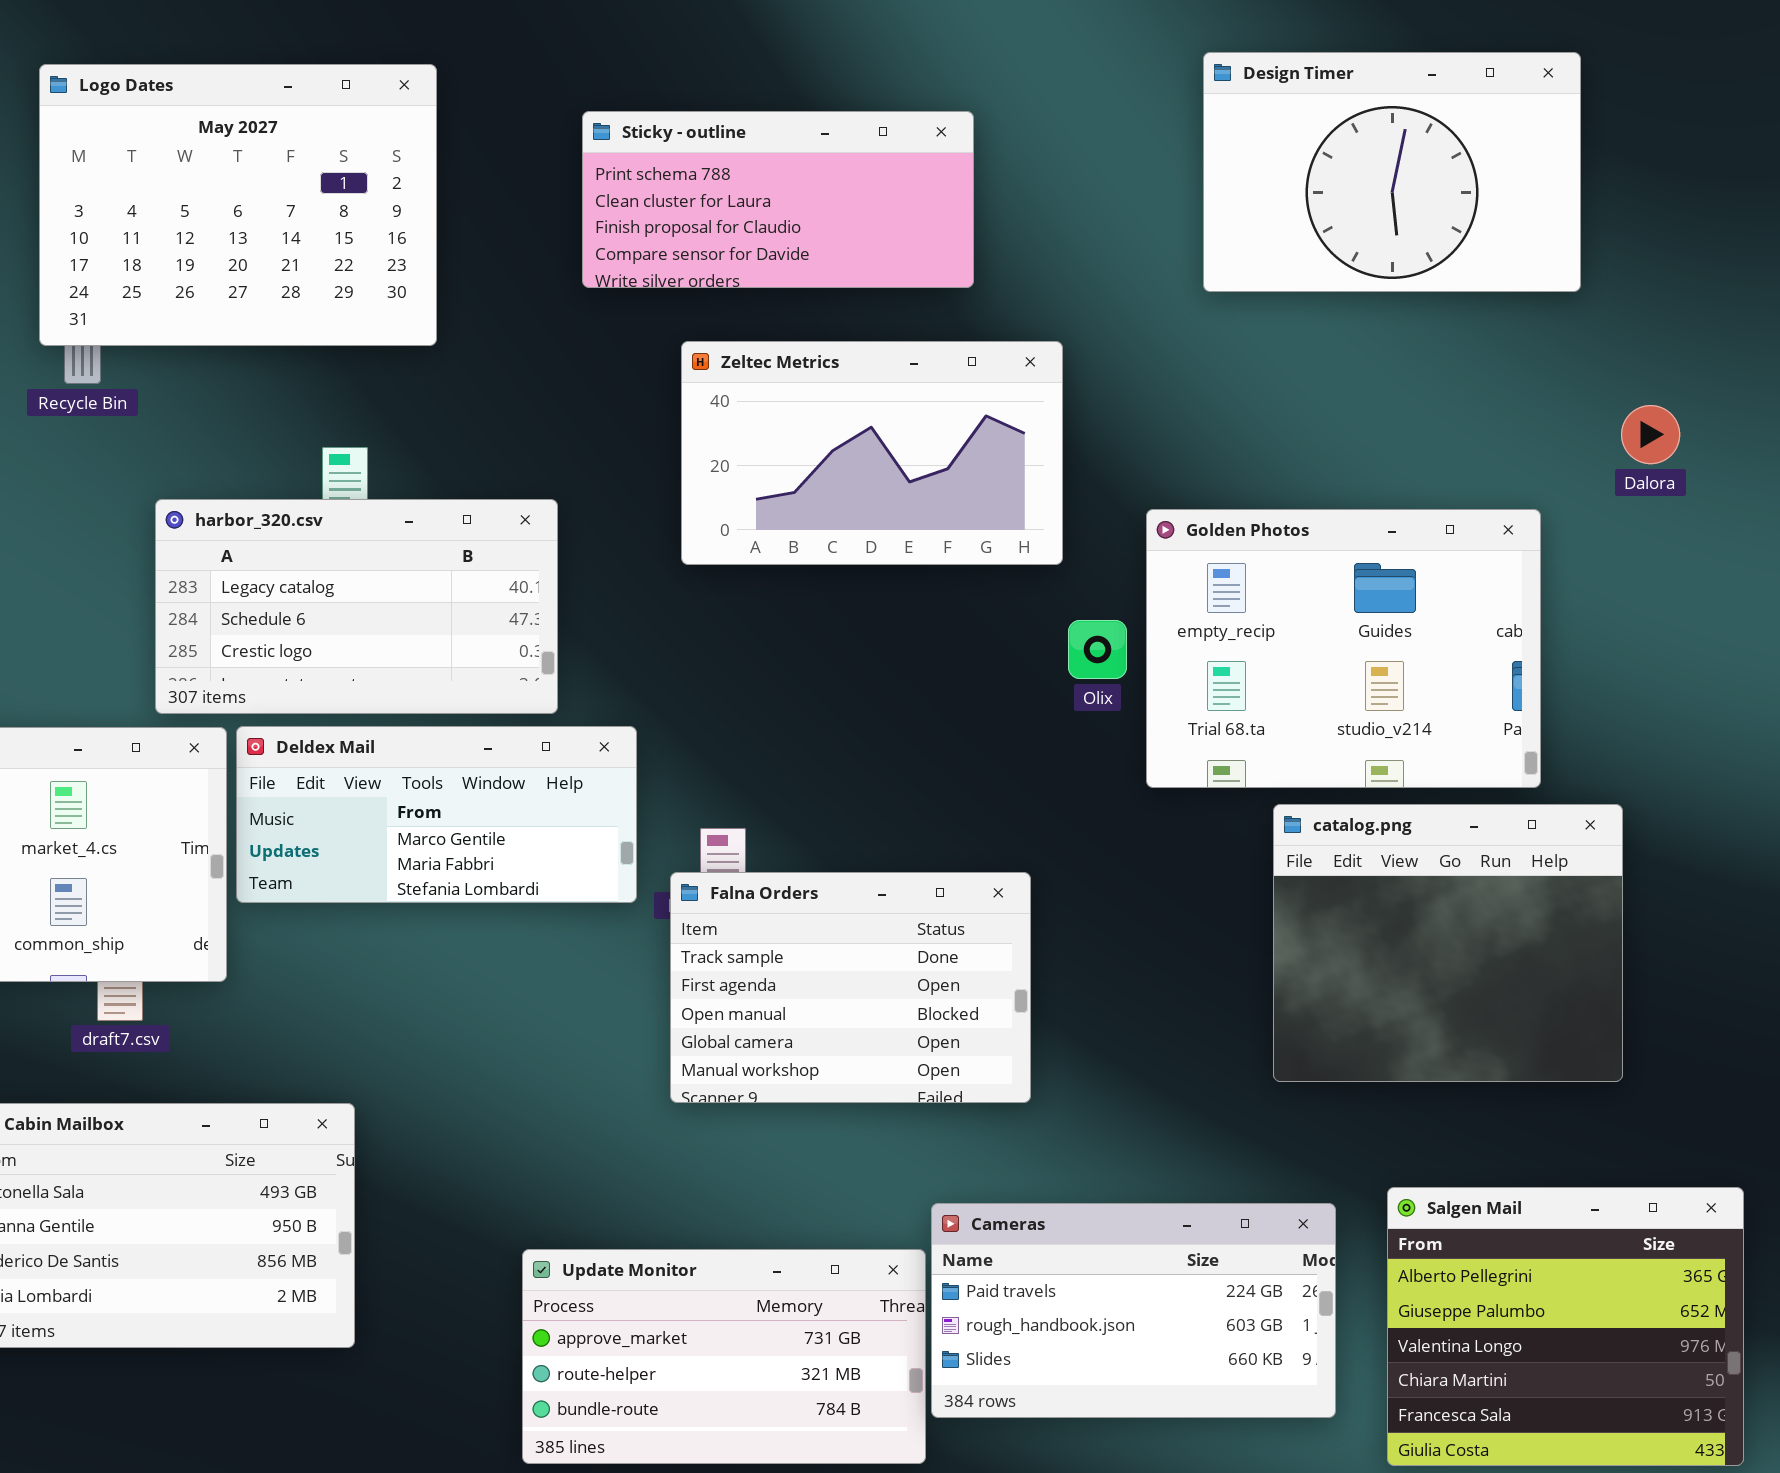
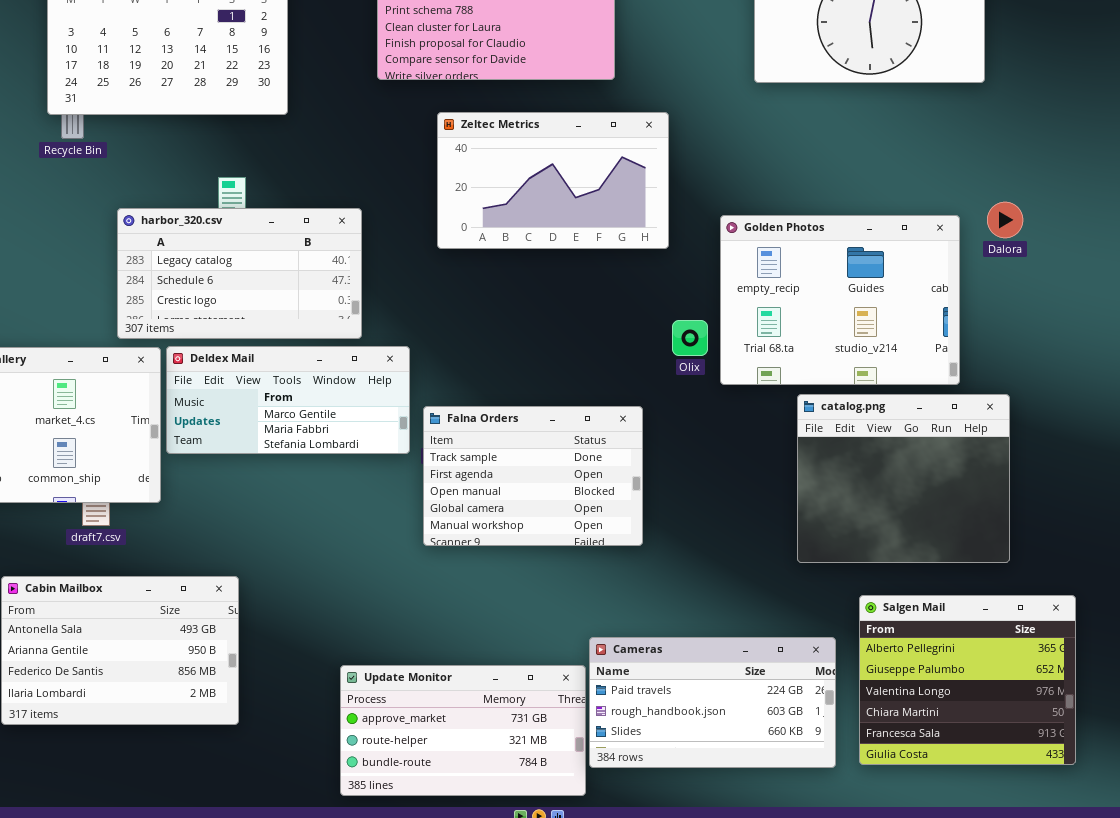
Dalora: [1621,405,1680,464] -> [987,202,1023,238], moved
Olix: [1068,620,1127,679] -> [672,320,708,356], moved
Falna Orders: [670,872,1031,1103] -> [423,406,643,546], moved
Salgen Mail: [1387,1187,1744,1466] -> [859,595,1076,765], moved

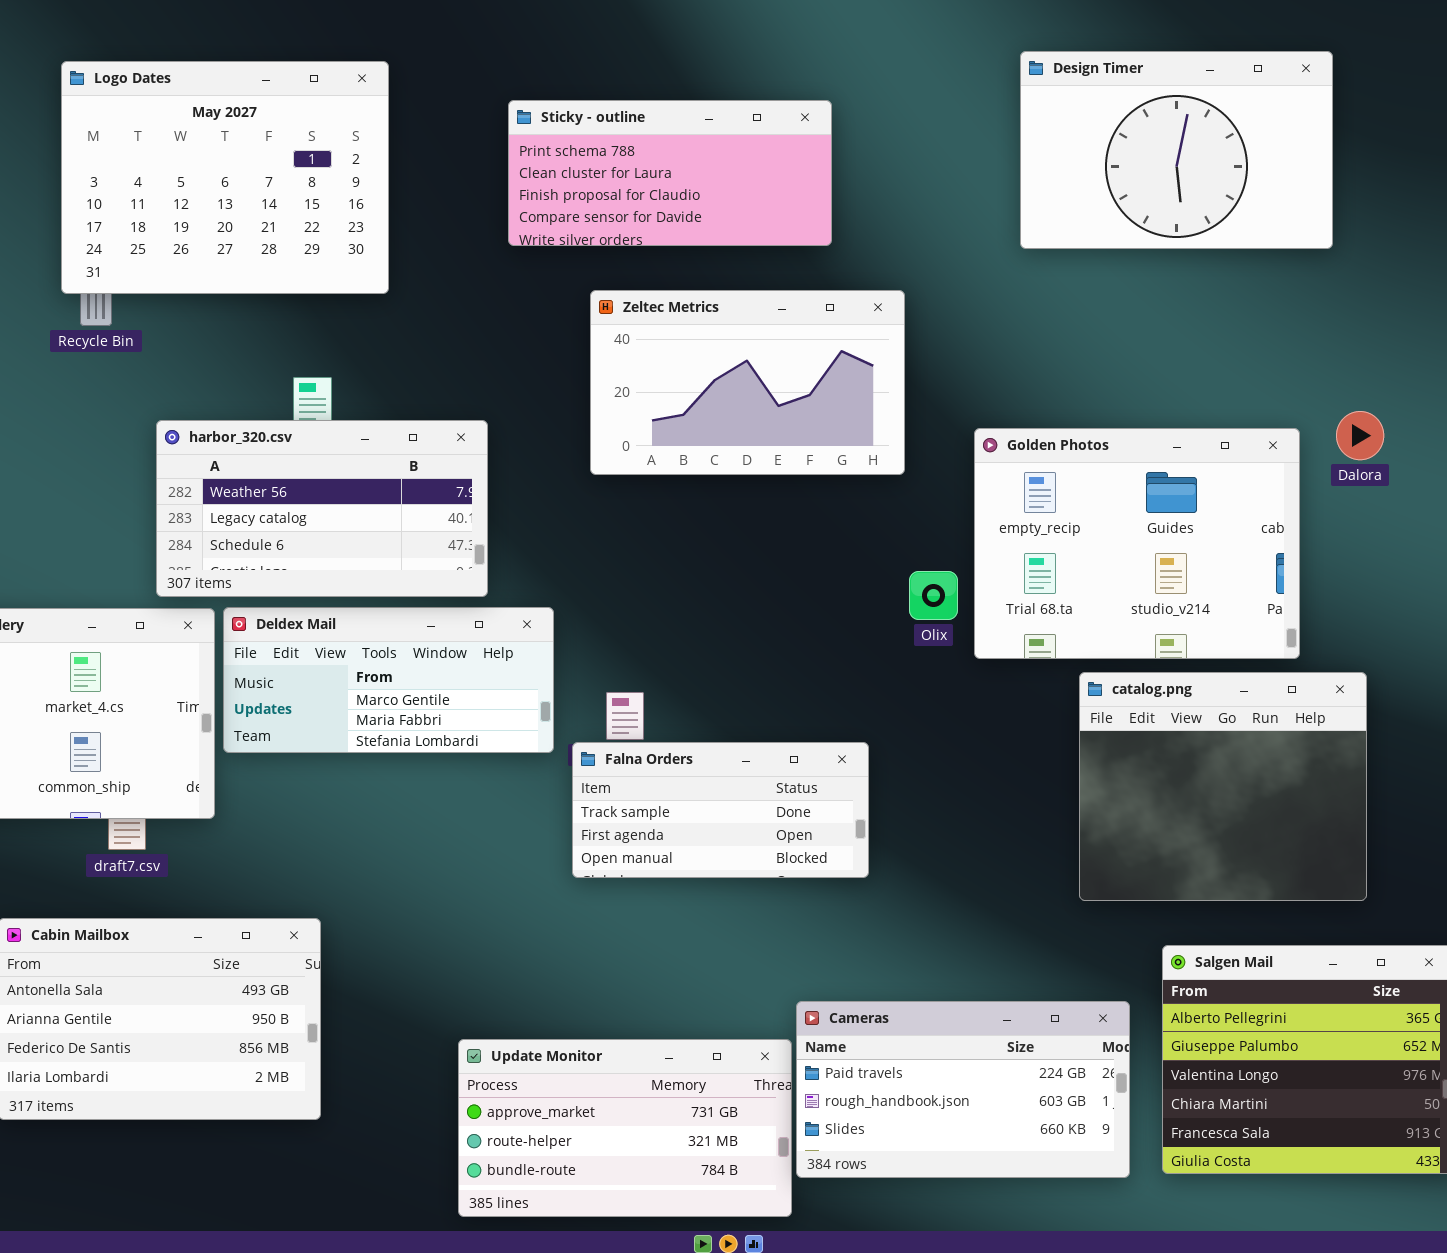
harbor_320.csv: [117,208,362,339] -> [156,420,488,597], scrolled up 1 row
Falna Orders: [423,406,643,546] -> [572,742,869,878], resized

